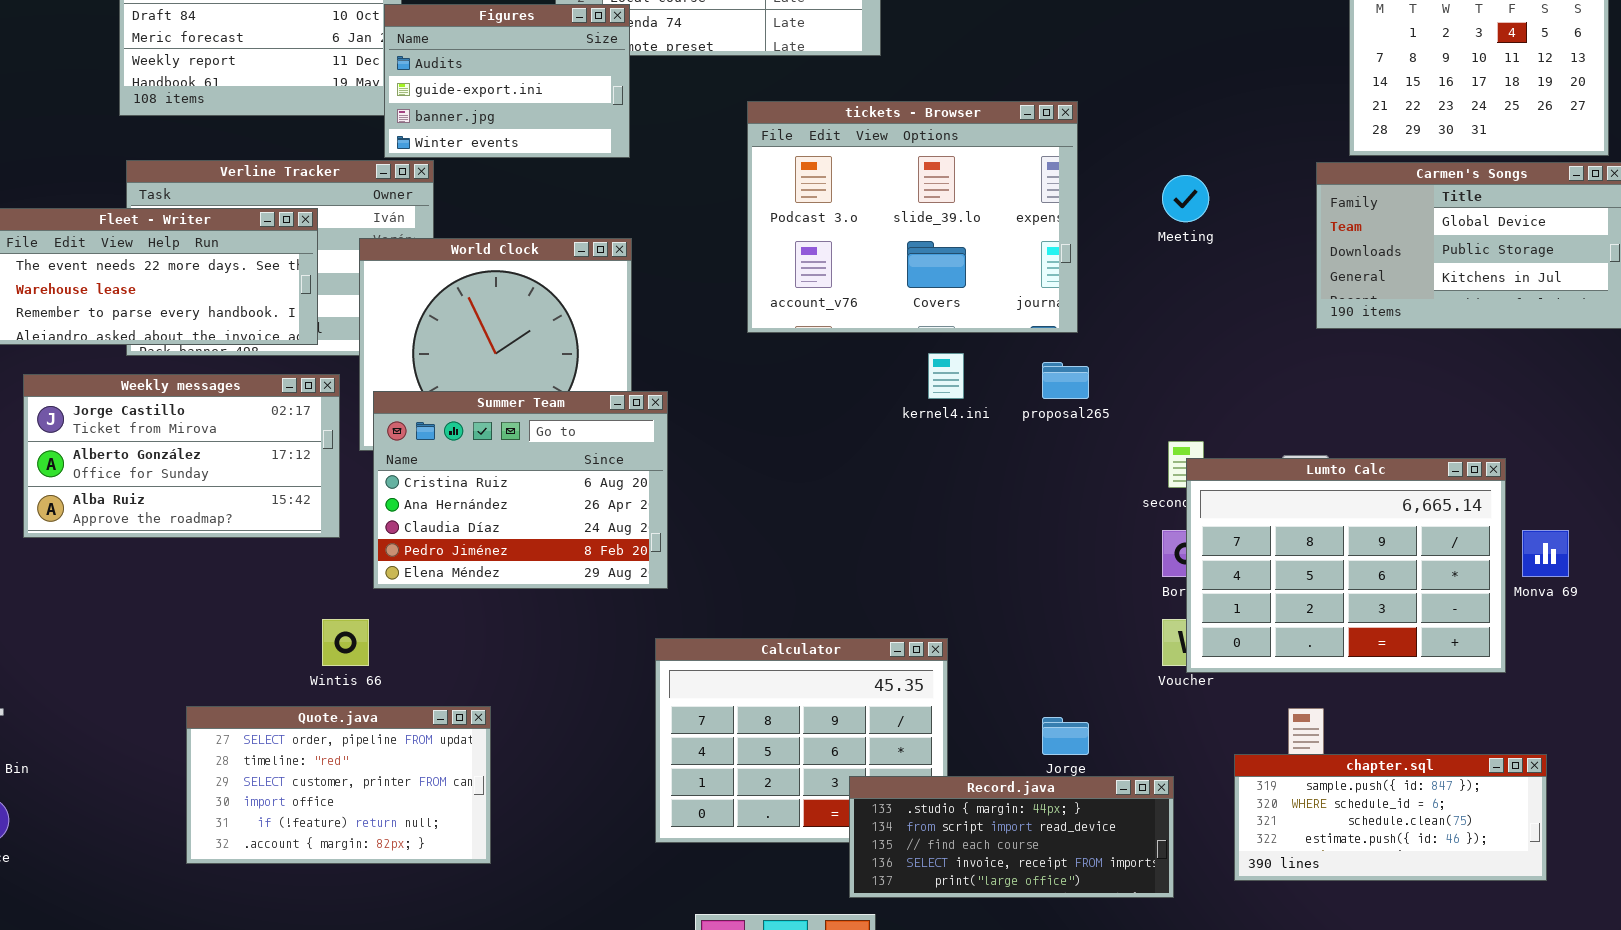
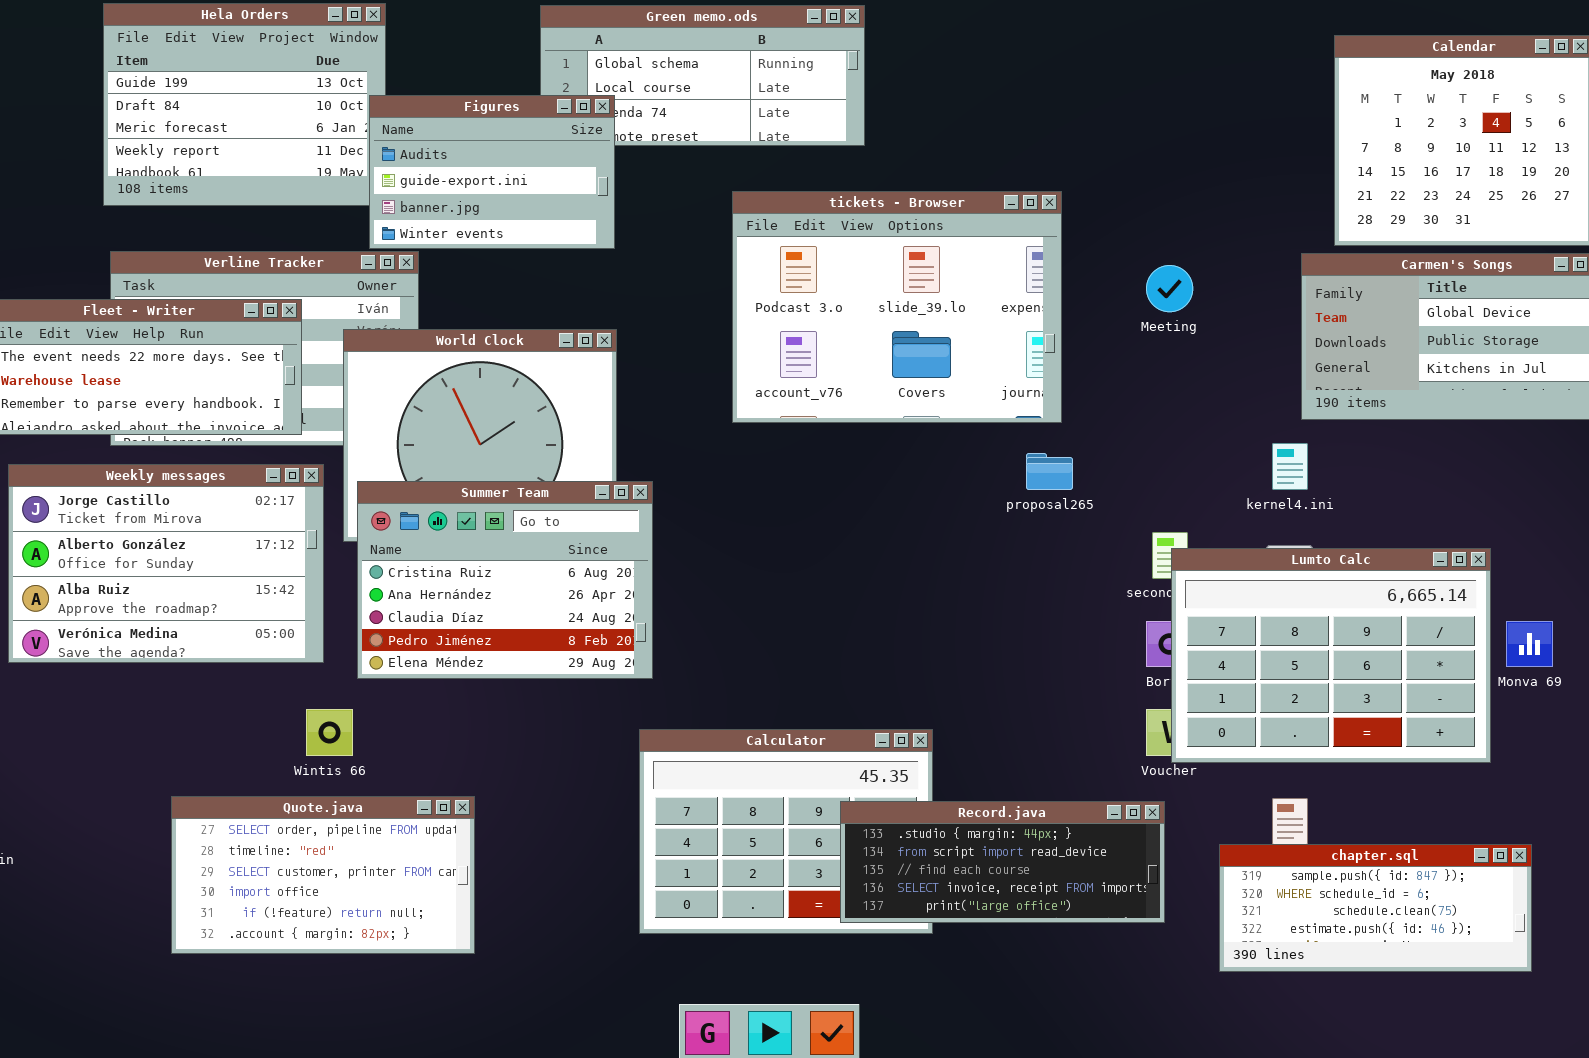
kernel4.ini: [928,353,964,399] -> [1272,443,1308,490], moved
Weekly messages: [23,374,340,538] -> [8,464,324,663], resized
Record.java: [849,776,1174,898] -> [840,801,1165,923], moved

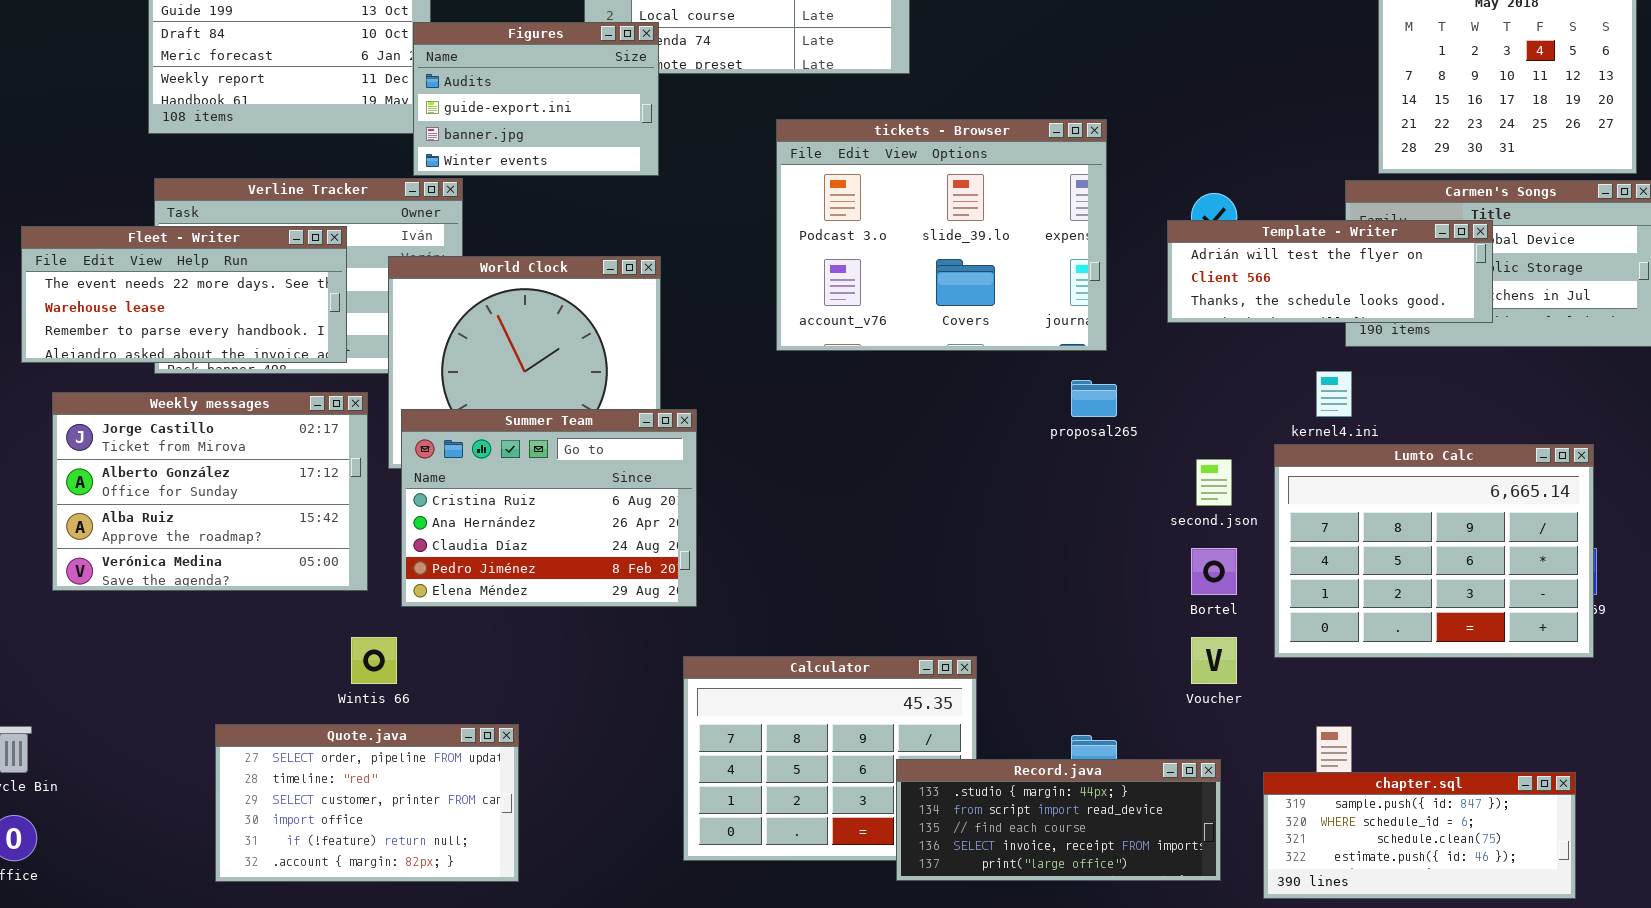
Template - Writer: none -> [1167,220,1493,323], opened
Lumto Calc: [1171,548,1491,763] -> [1274,444,1594,658], moved
Record.java: [840,801,1165,923] -> [896,759,1221,881], moved

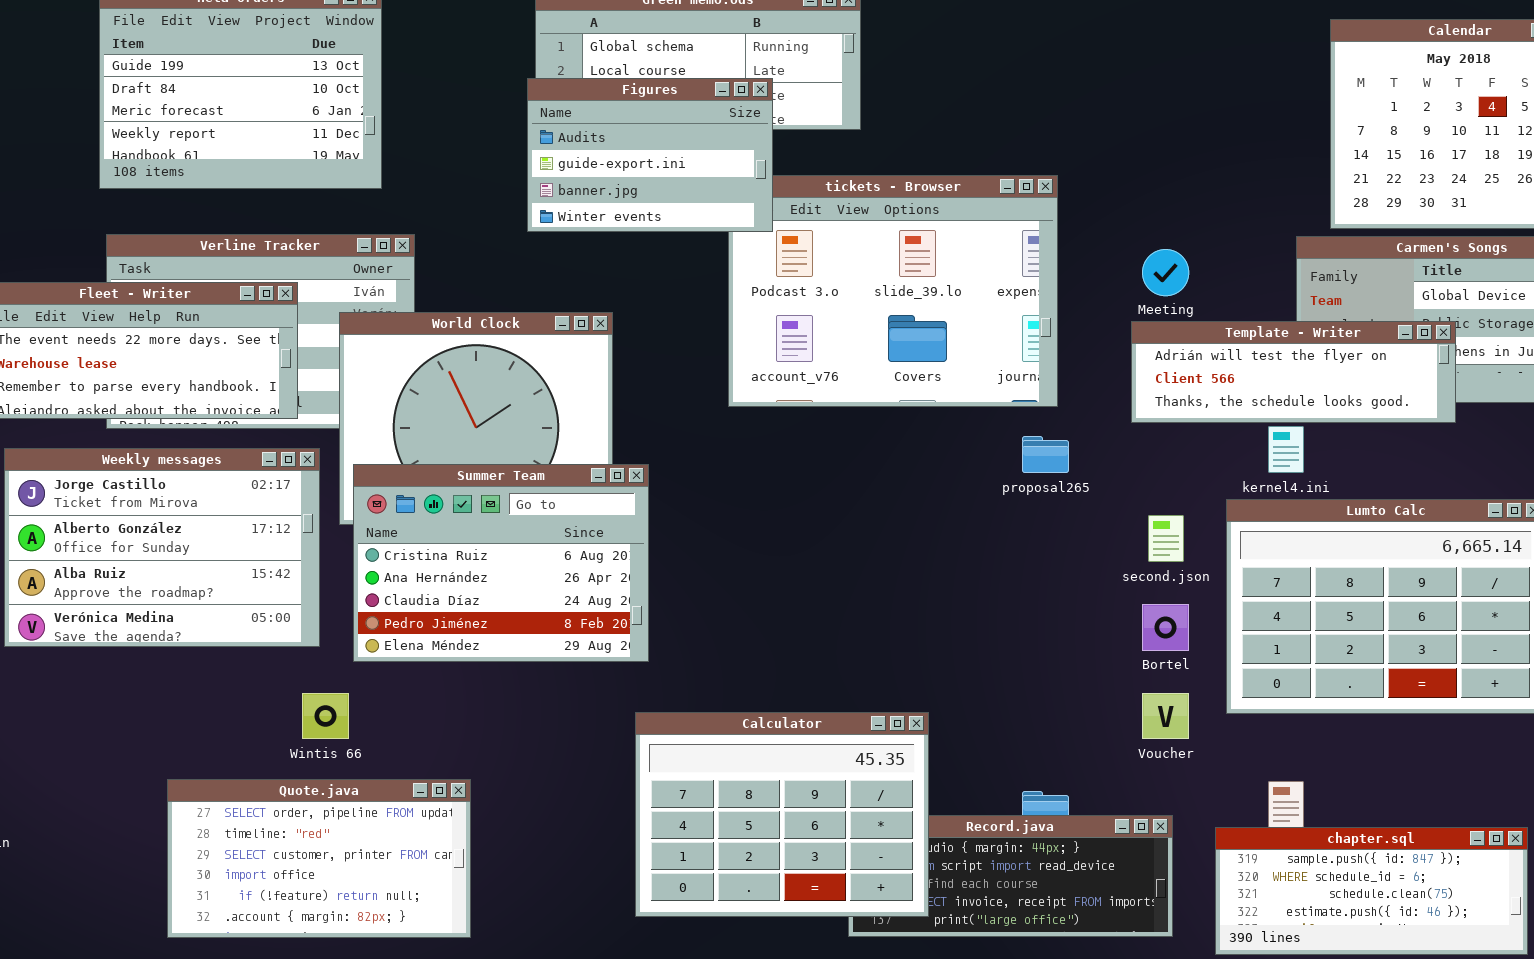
Figures: [413,22,659,176] -> [527,78,773,232], moved
Template - Writer: [1167,220,1493,323] -> [1131,321,1456,423], moved
Calculator: [683,656,977,861] -> [635,712,929,917], raised

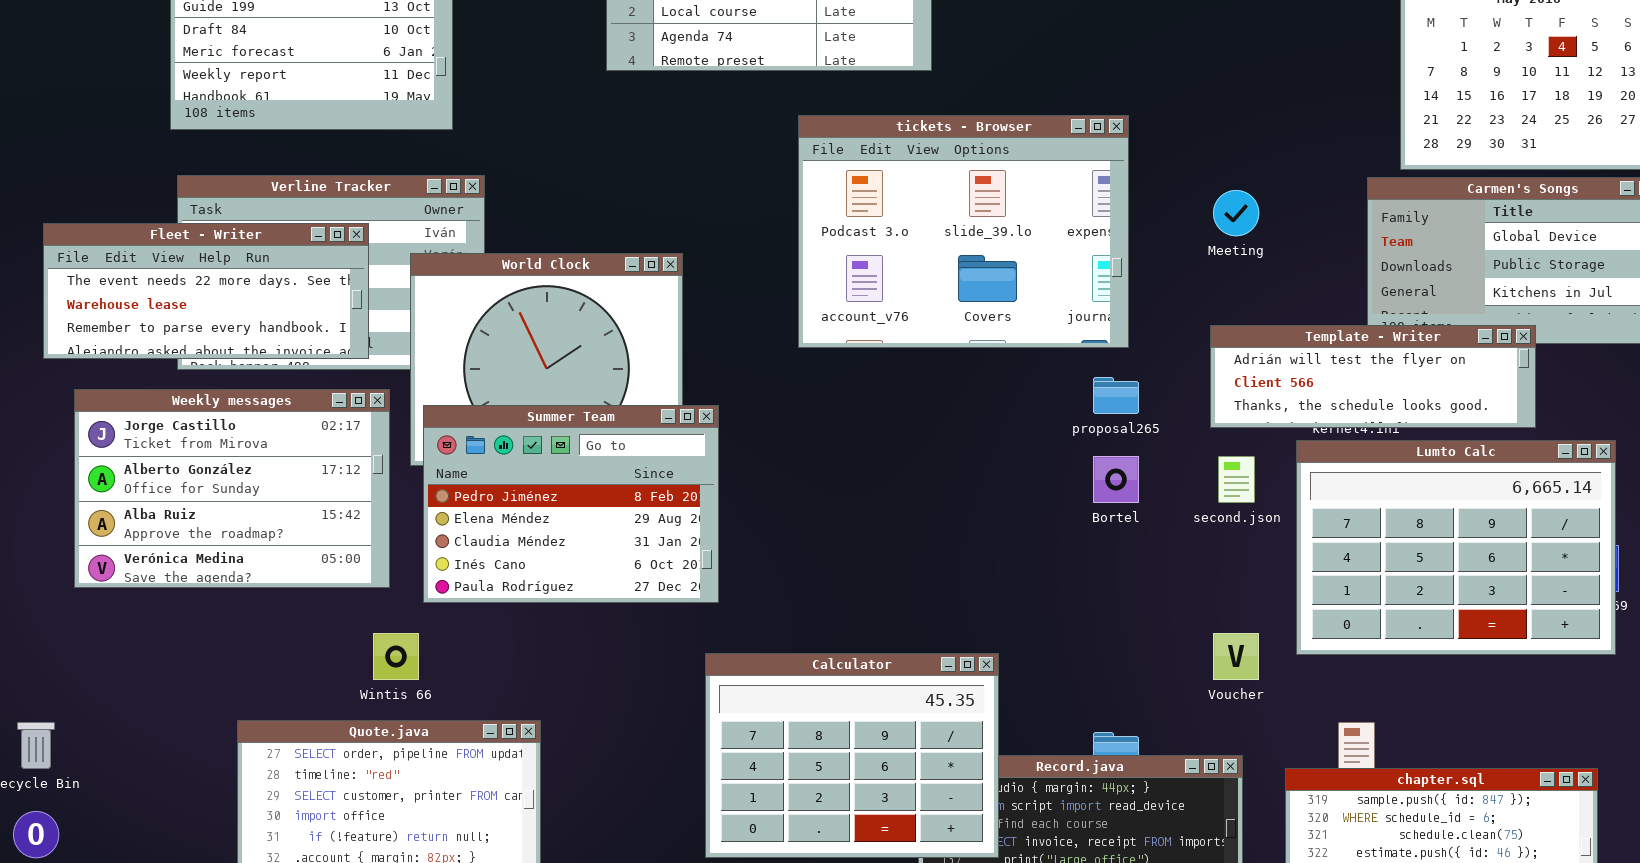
Figures: [527,78,773,232] -> none, closed
Template - Writer: [1131,321,1456,423] -> [1210,325,1536,428], moved
Summer Team: [353,464,649,662] -> [423,405,719,603], scrolled down 3 rows
Bortel: [1142,604,1189,651] -> [1093,456,1139,503], moved

